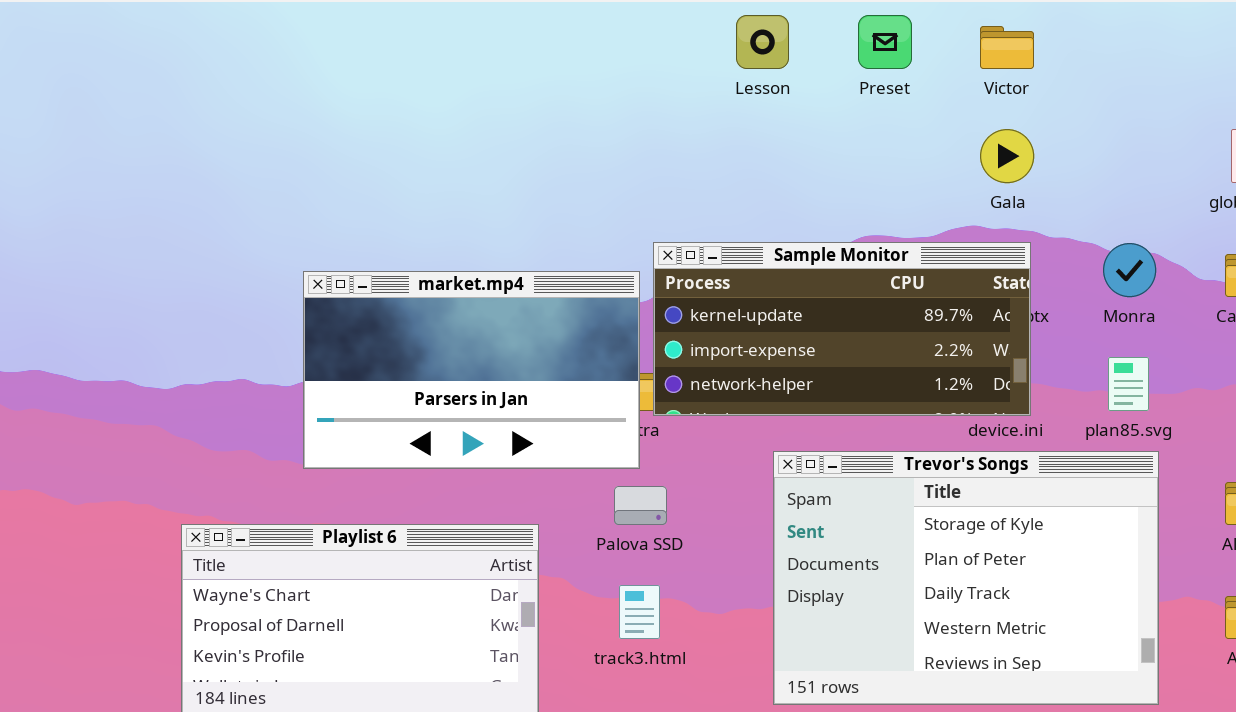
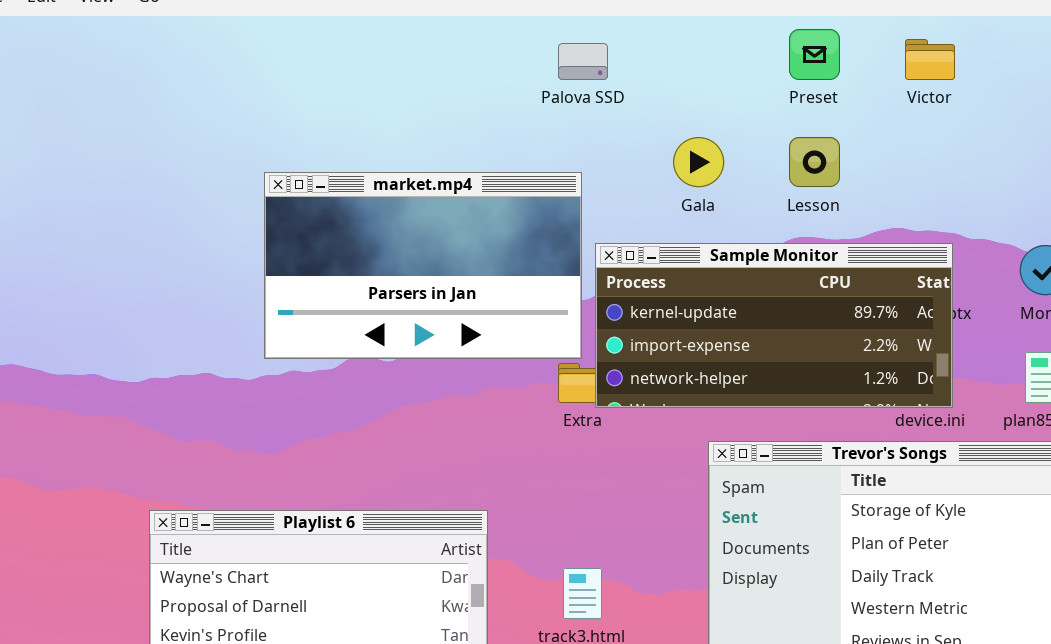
Lesson: [736,15,789,69] -> [789,137,840,187], moved
Gala: [980,129,1034,183] -> [673,137,724,187], moved
market.mp4: [303,271,640,469] -> [264,172,582,359], moved
Palova SSD: [614,486,667,525] -> [558,43,608,80], moved

